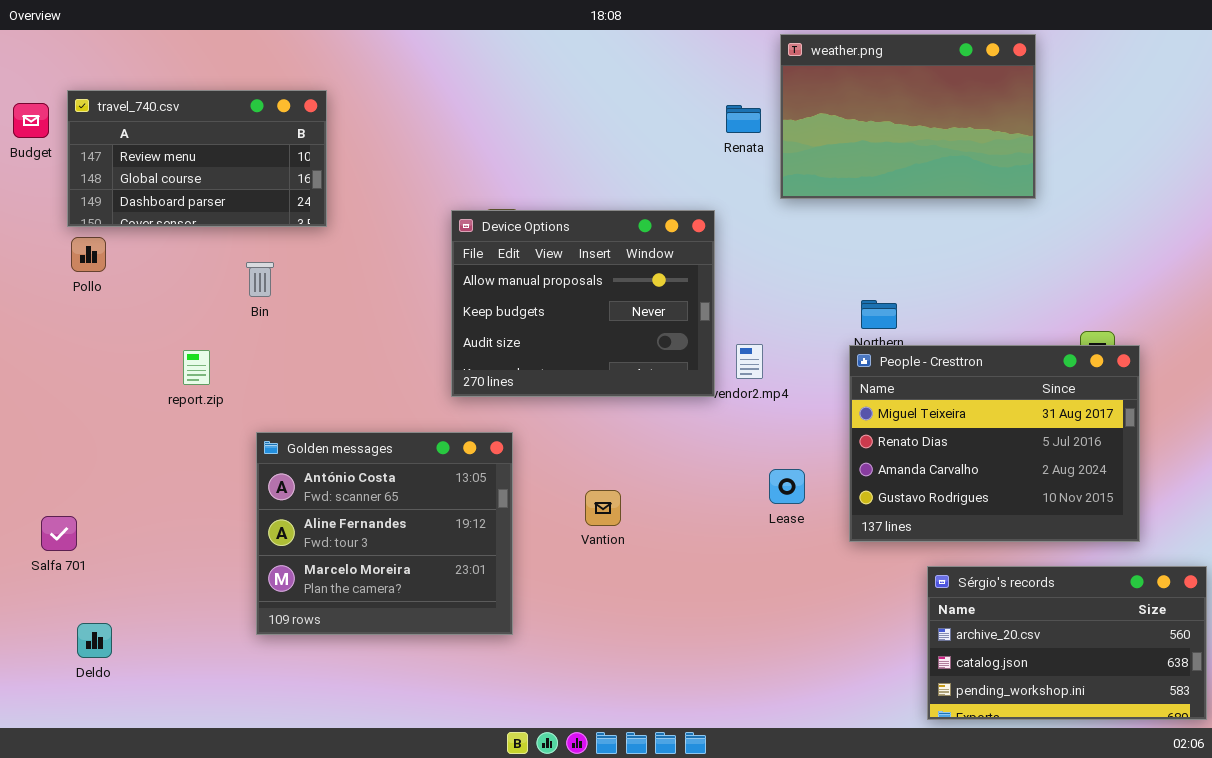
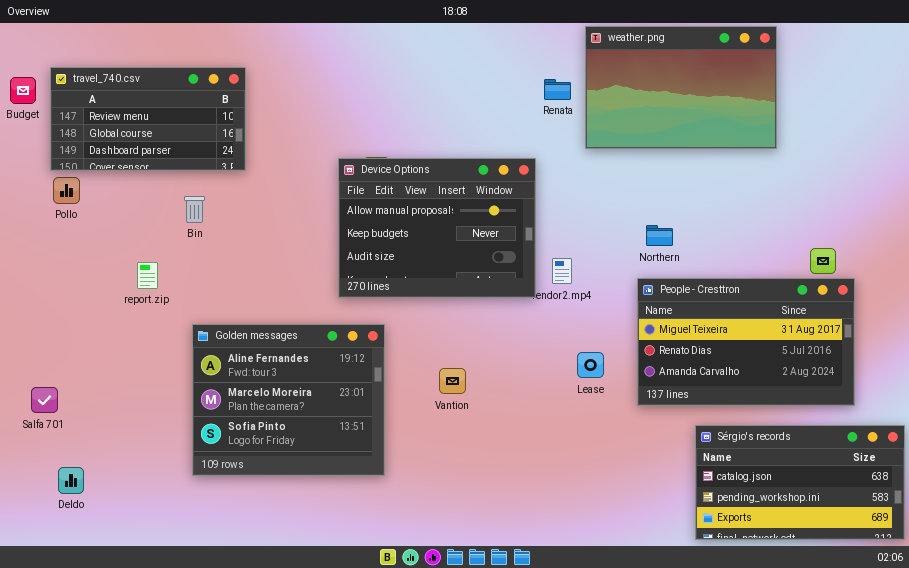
People - Cresttron: [849,345,1140,542] -> [637,278,855,406], resized
Golden messages: [256,432,513,635] -> [192,324,385,476], scrolled down 1 row
Sérgio's records: [927,566,1207,720] -> [695,425,905,540], scrolled down 1 row

